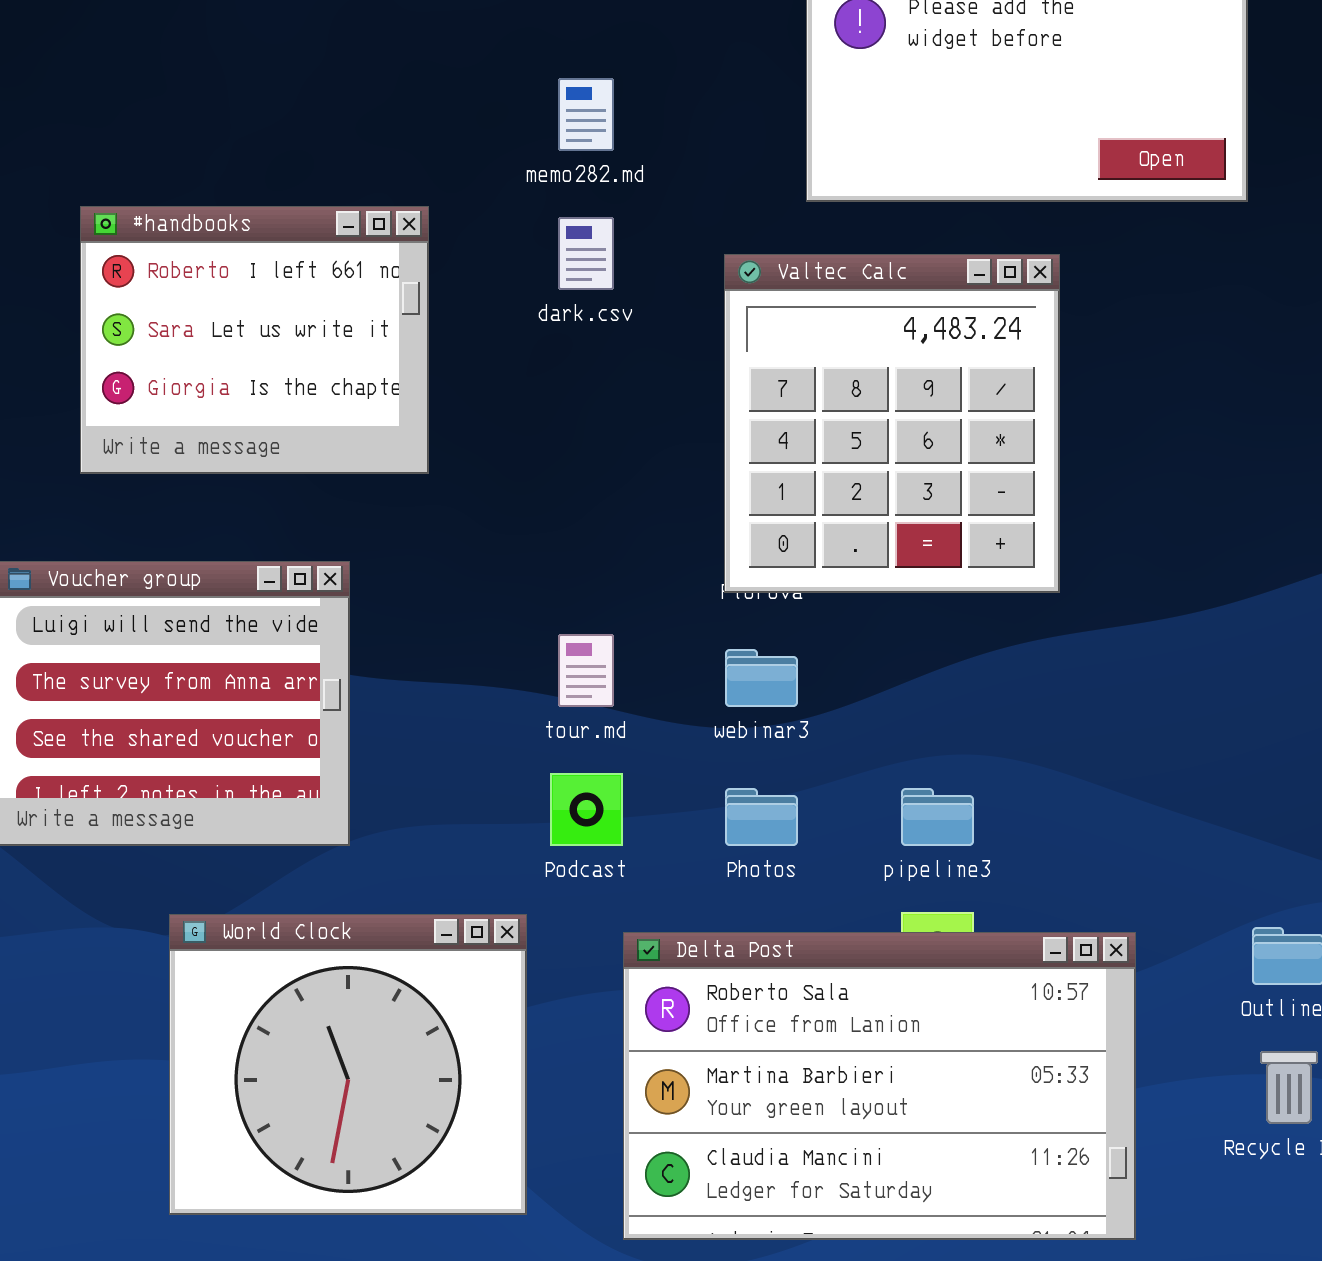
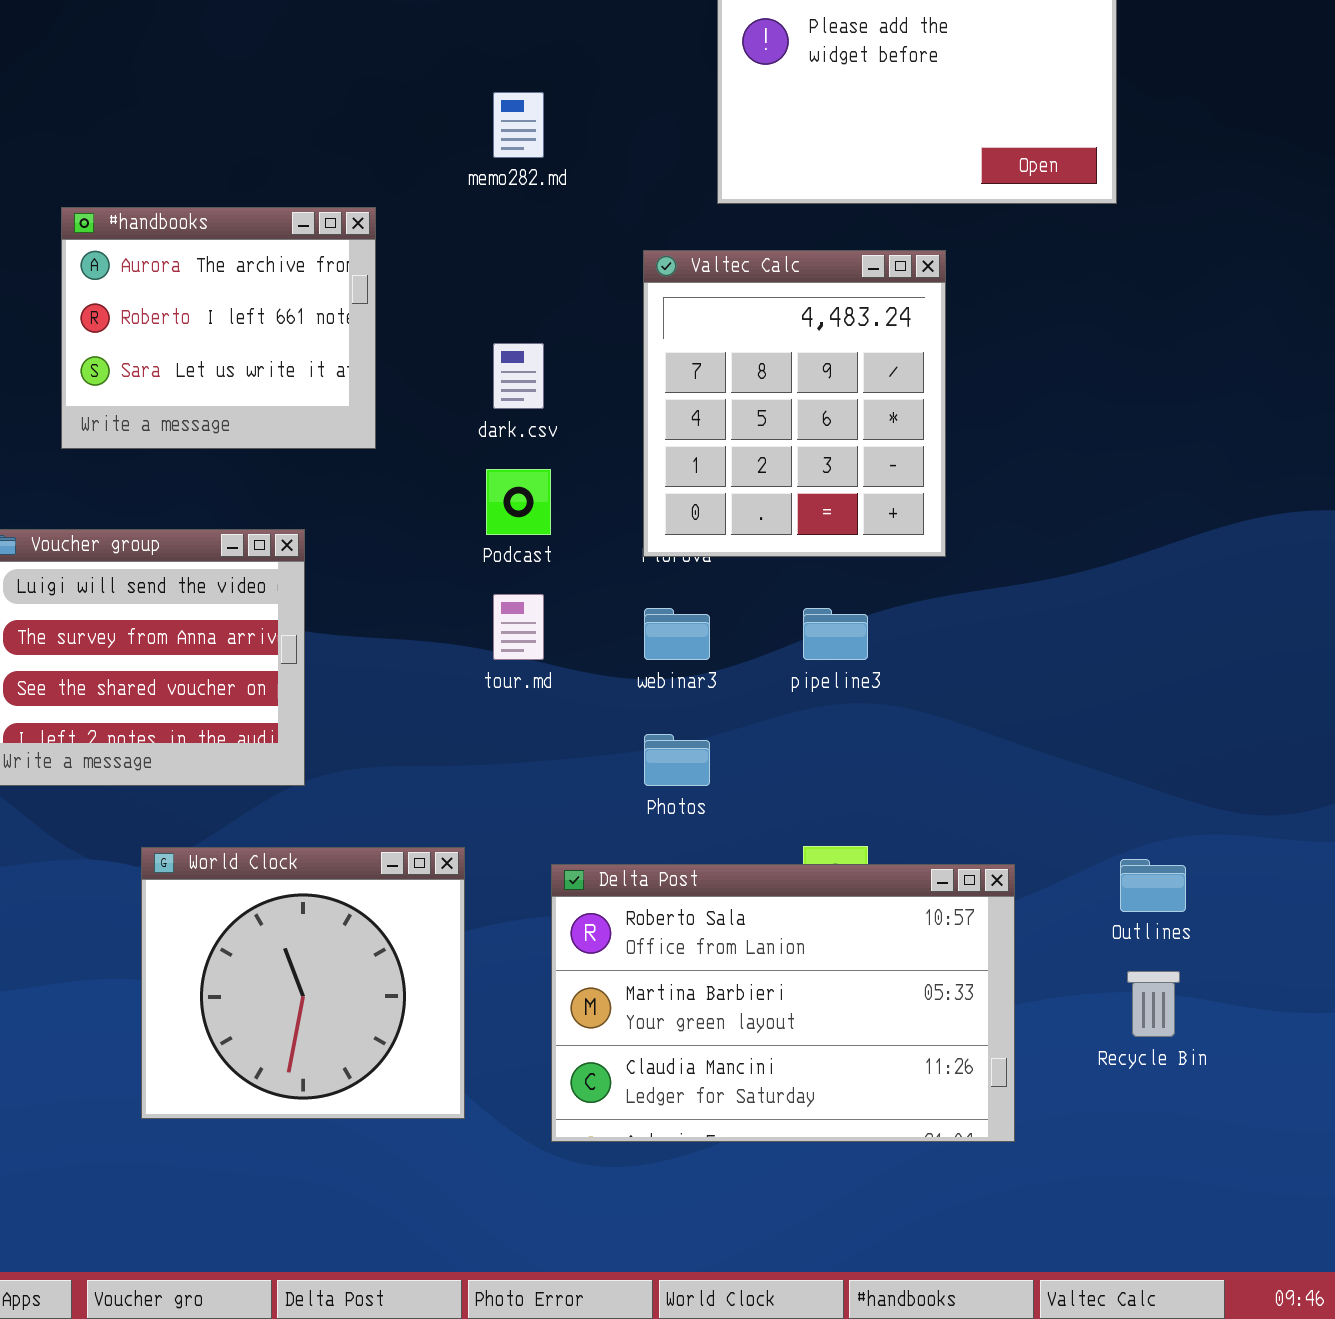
#handbooks: [80,206,429,474] -> [61,207,376,449], scrolled up 1 row
dark.csv: [558,217,614,290] -> [493,343,544,409], moved
Podcast: [550,773,623,846] -> [486,469,551,535], moved
pipeline3: [901,788,974,846] -> [803,608,868,660], moved

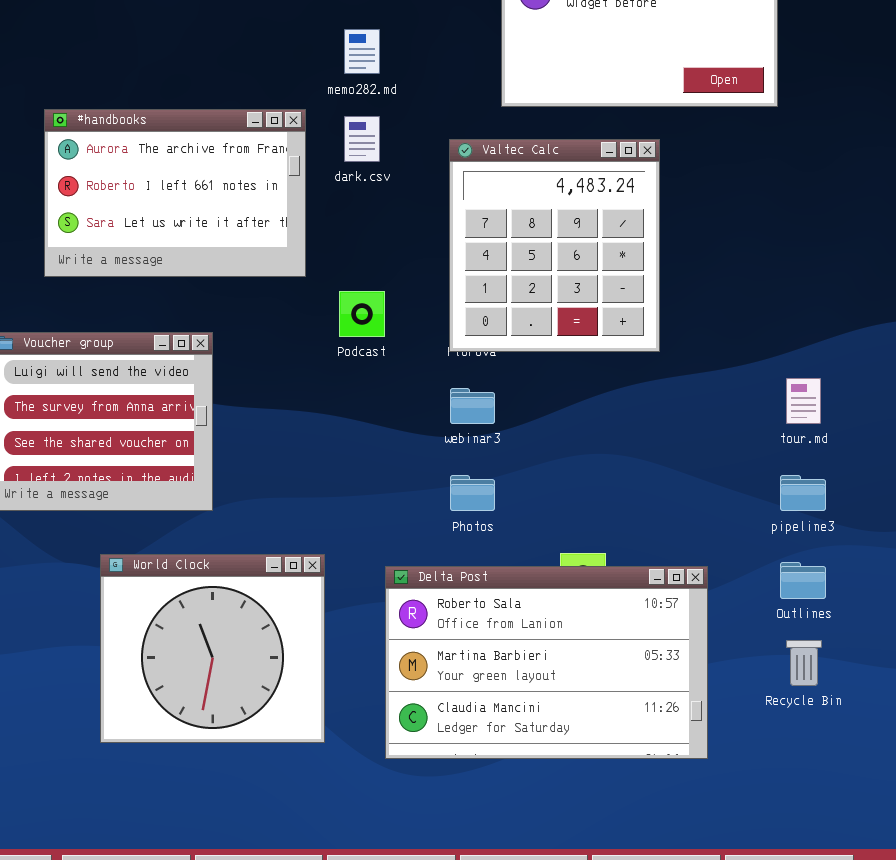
#handbooks: [61,207,376,449] -> [44,109,306,277], resized
dark.csv: [493,343,544,409] -> [344,116,380,162], moved
tour.md: [493,594,544,660] -> [786,378,821,424], moved
pipeline3: [803,608,868,660] -> [780,475,826,511], moved

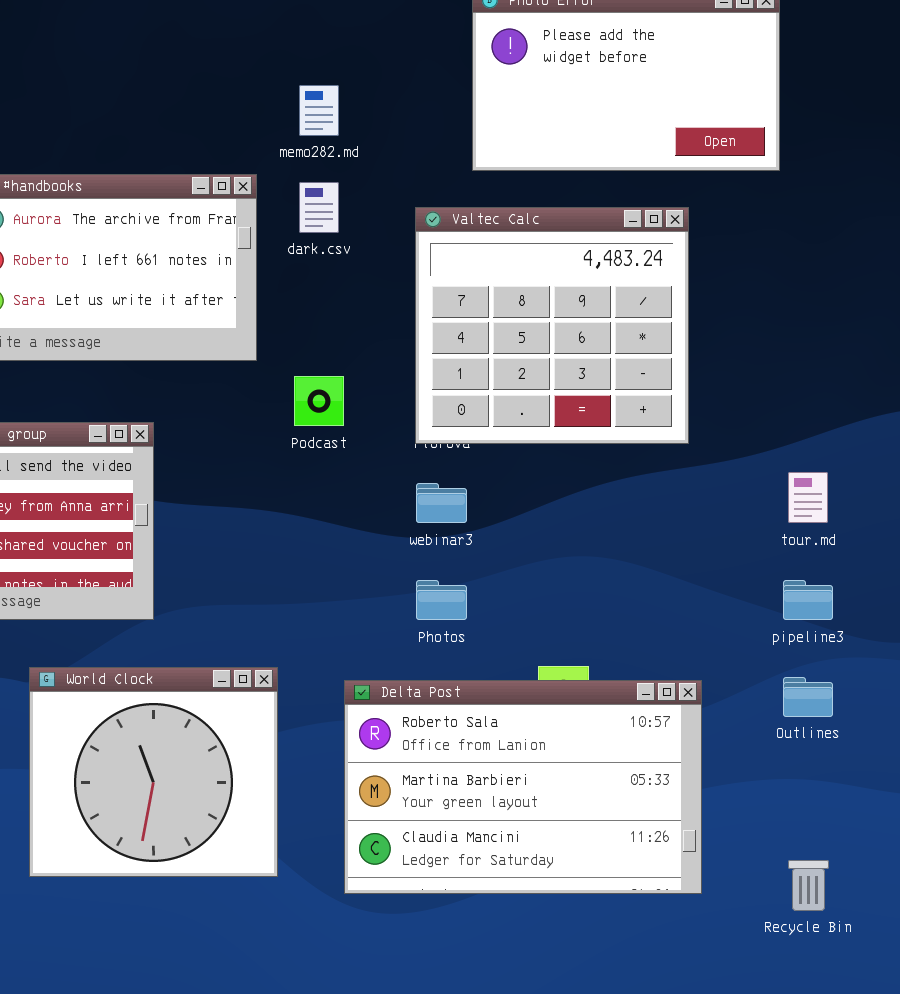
Valtec Calc: [449,139,660,352] -> [415,207,689,444], resized
Recycle Bin: [786,640,822,686] -> [788,860,829,911], moved

